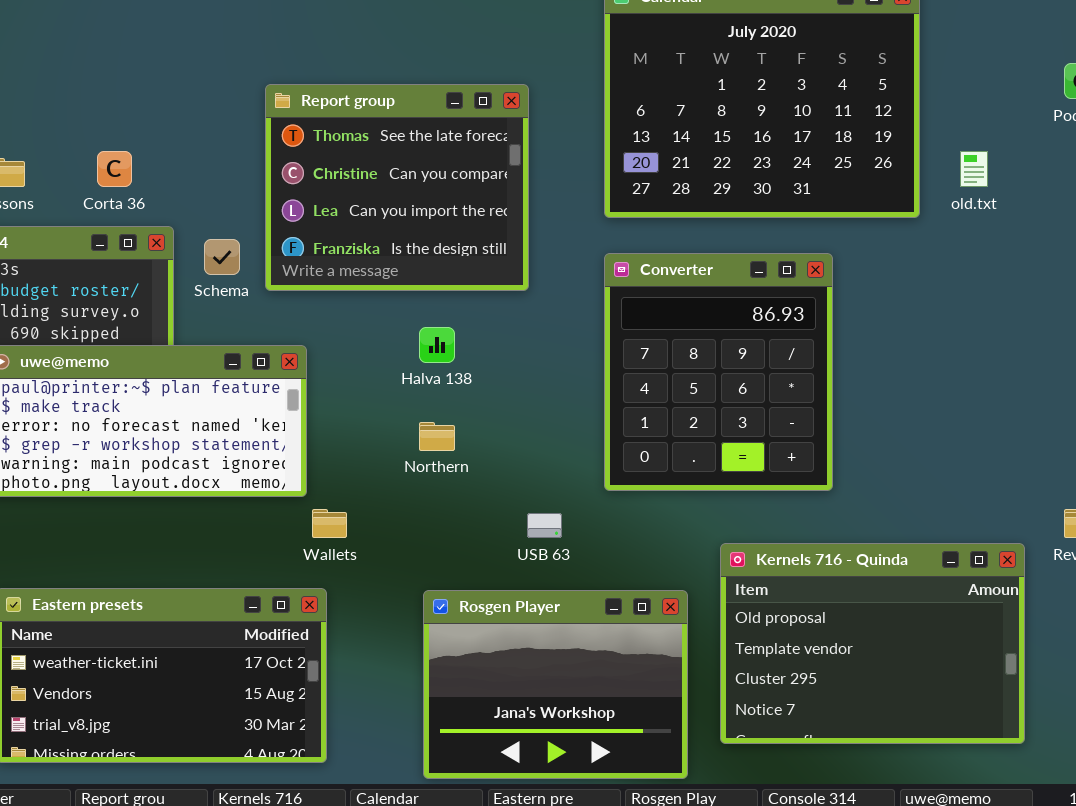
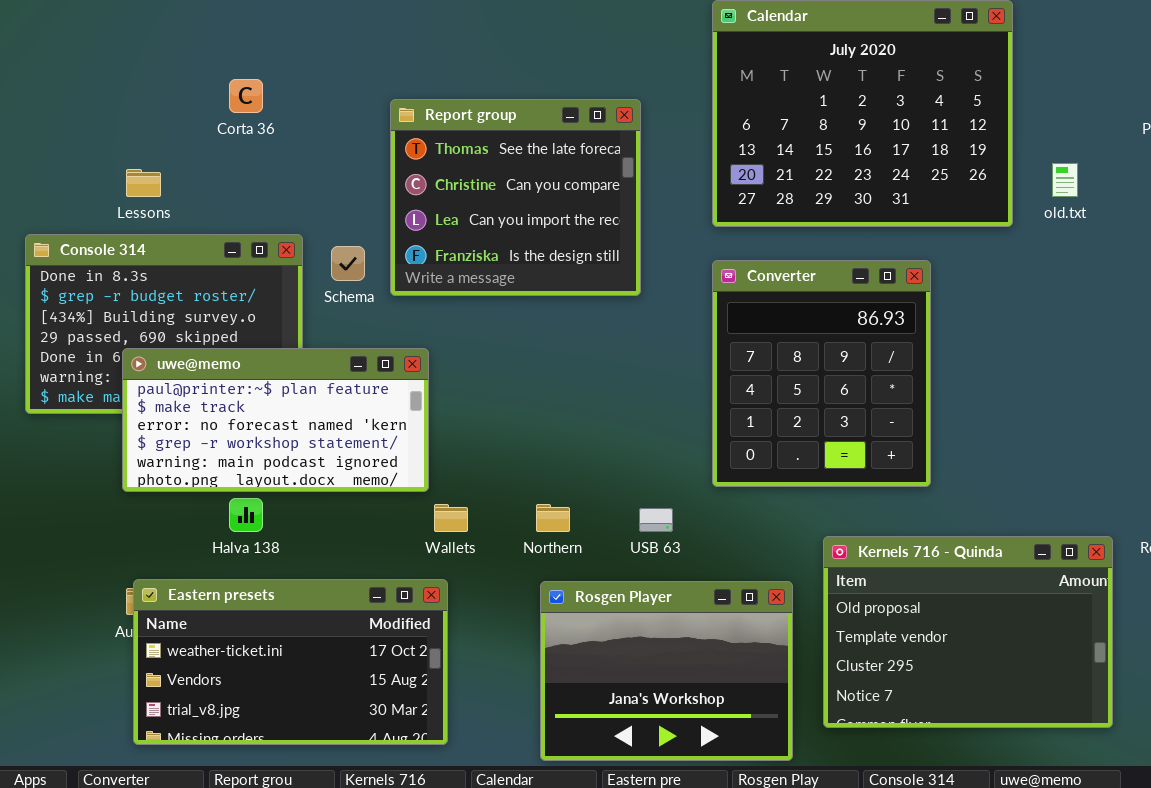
Corta 36: [97,151,132,187] -> [229,79,263,113], moved
Halva 138: [419,327,455,363] -> [229,498,263,532], moved
Northern: [419,422,455,451] -> [536,504,570,532], moved

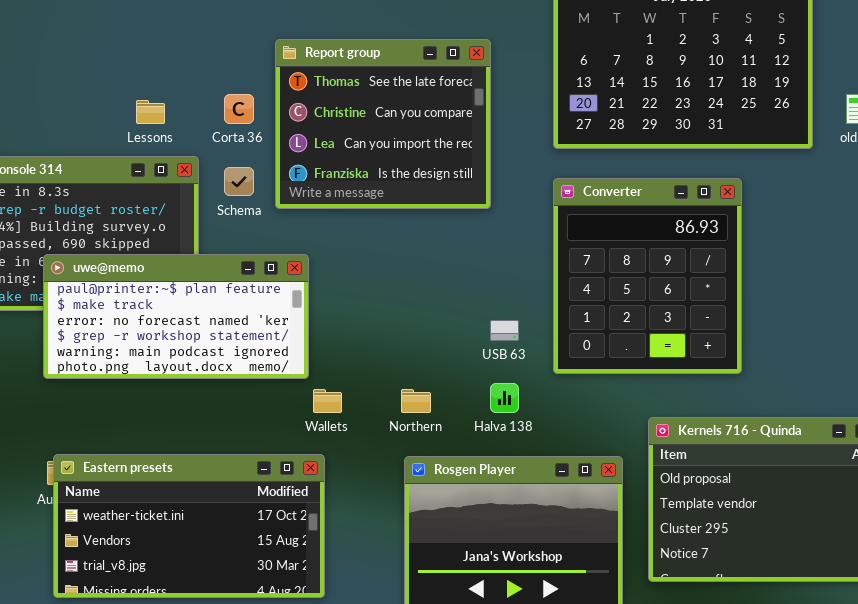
Corta 36: [229,79,263,113] -> [224,94,254,124], moved
Lessons: [126,169,161,197] -> [136,100,165,124], moved
Halva 138: [229,498,263,532] -> [490,383,519,413], moved
USB 63: [639,508,673,532] -> [490,320,519,341], moved

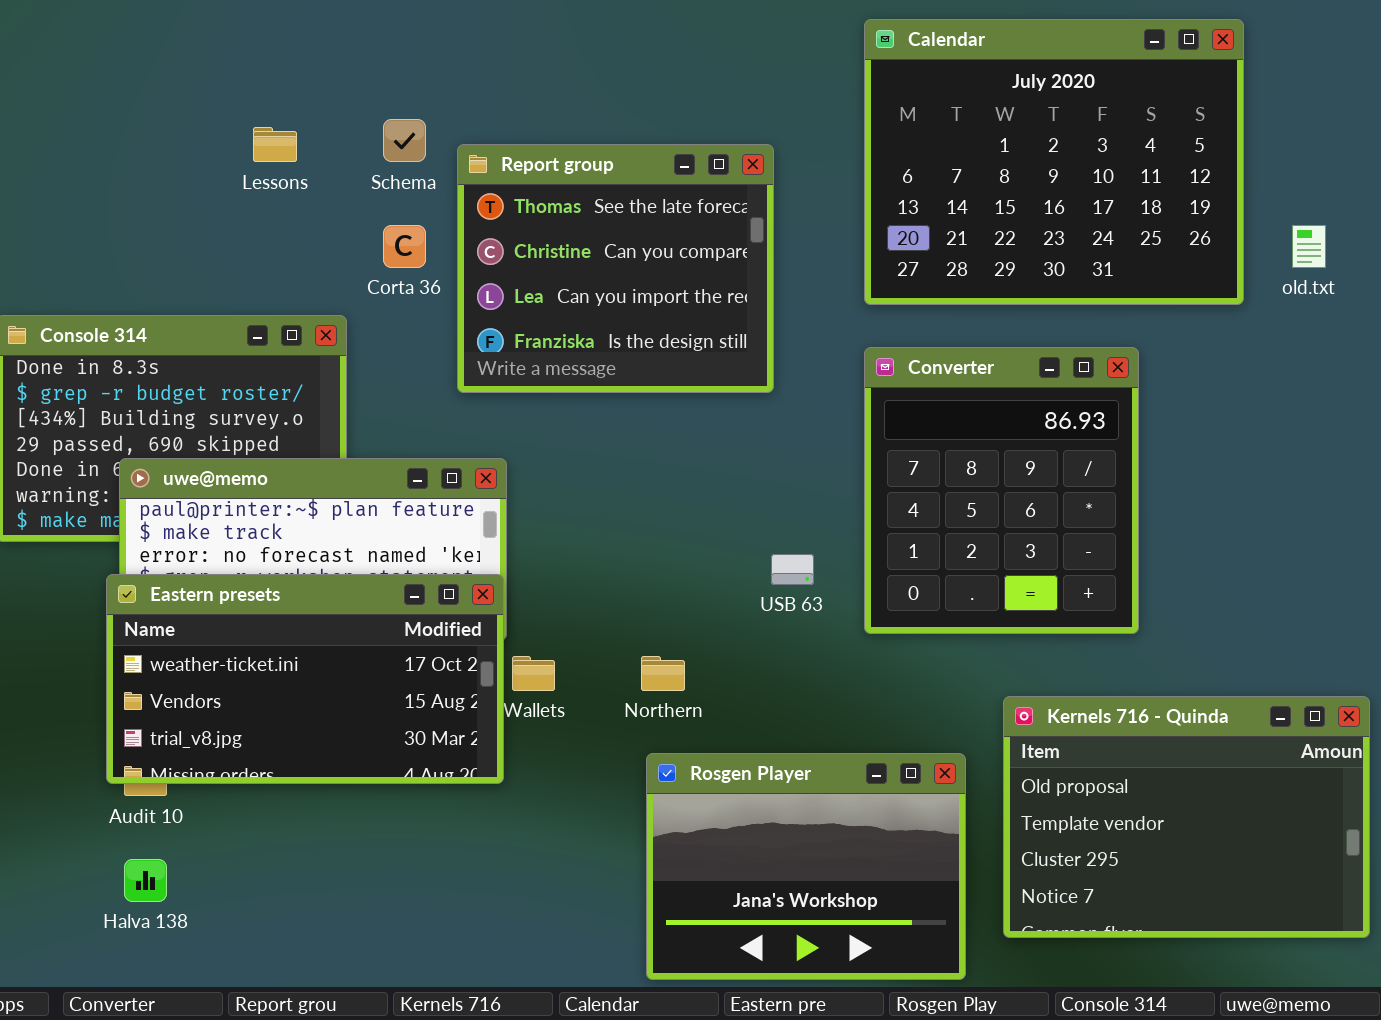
Lessons: [136,100,165,124] -> [253,127,297,162], moved
Schema: [224,167,254,196] -> [383,119,426,162], moved
Halva 138: [490,383,519,413] -> [124,859,167,902], moved
Eastern presets: [53,454,325,598] -> [106,574,504,784], moved

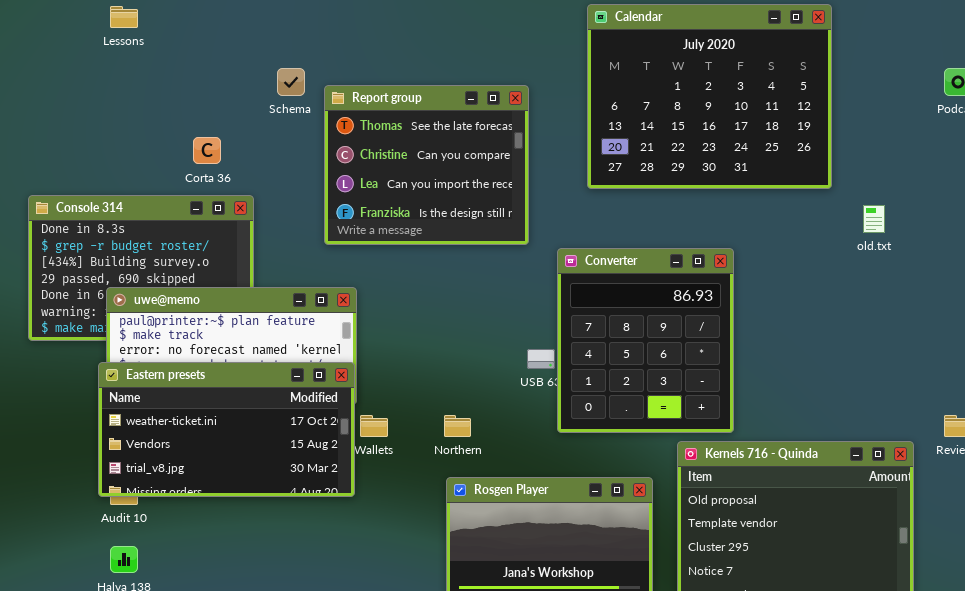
Lessons: [253,127,297,162] -> [110,6,138,28], moved
Corta 36: [383,225,426,268] -> [193,137,221,164], moved
old.txt: [1292,225,1326,268] -> [863,205,885,233], moved
Converter: [864,347,1139,634] -> [557,248,734,433], moved

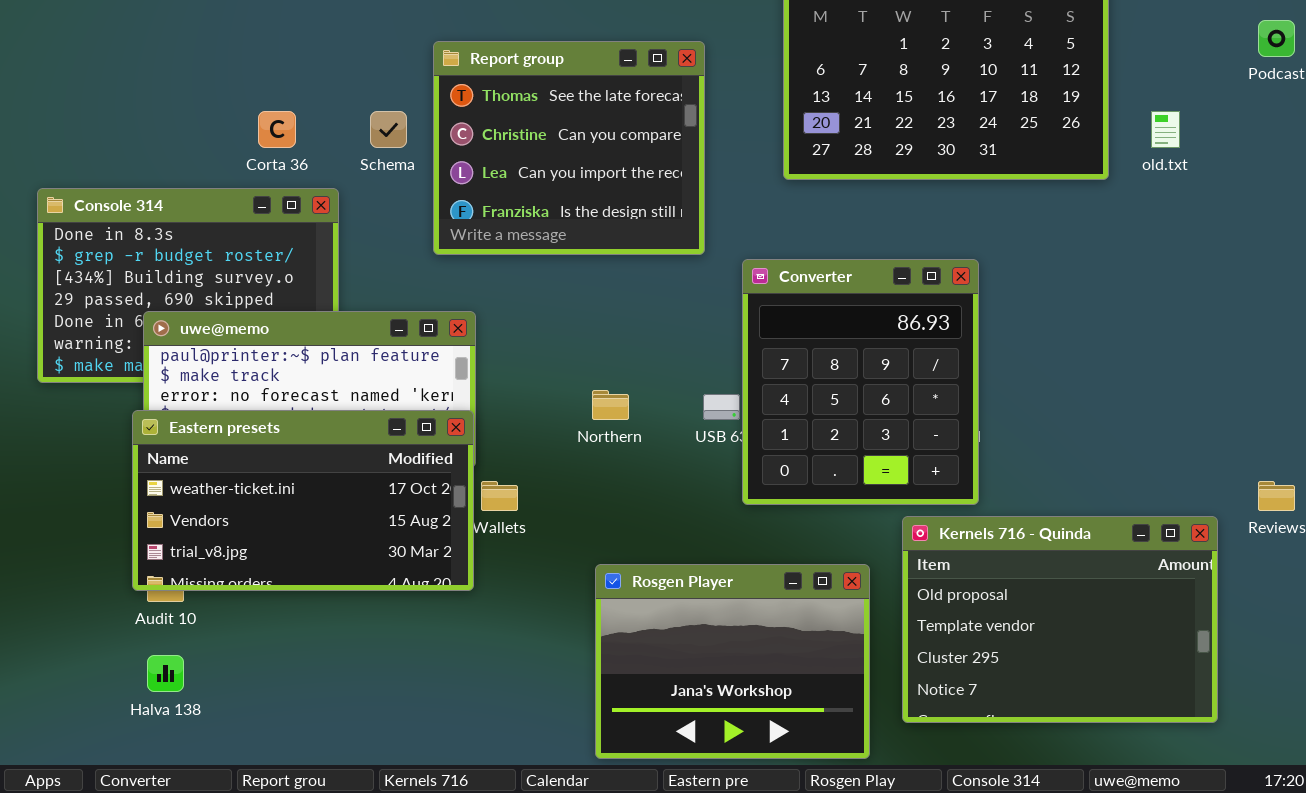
Schema: [277,68,305,96] -> [370,111,407,148], moved
old.txt: [863,205,885,233] -> [1151,111,1180,148], moved
Northern: [444,415,471,437] -> [592,390,629,420], moved

